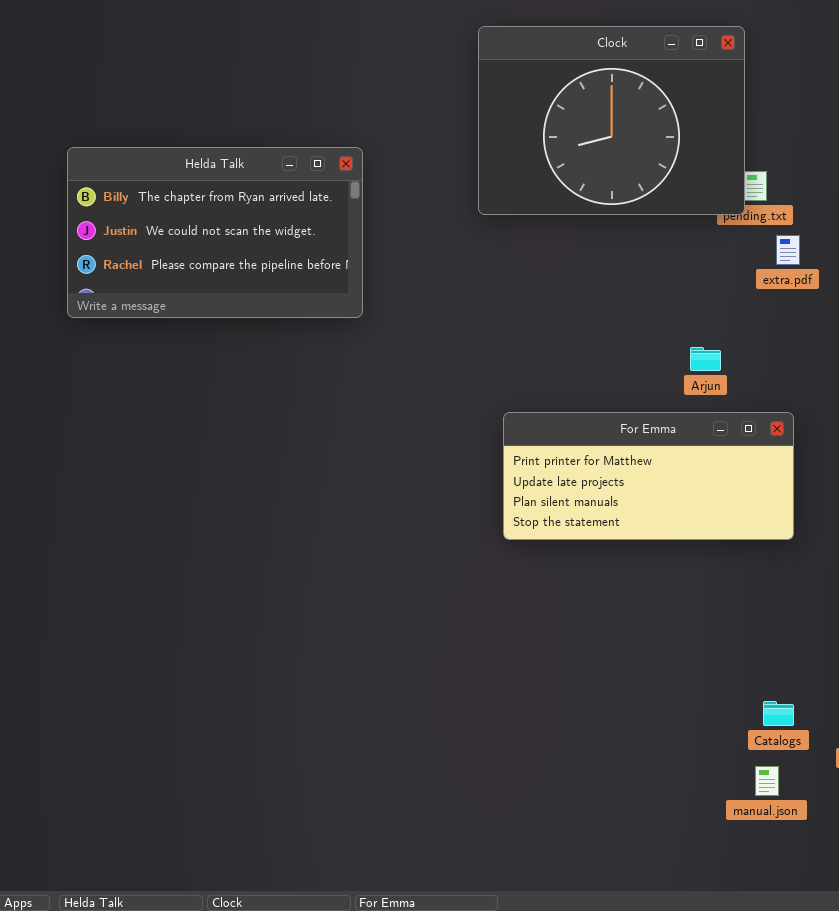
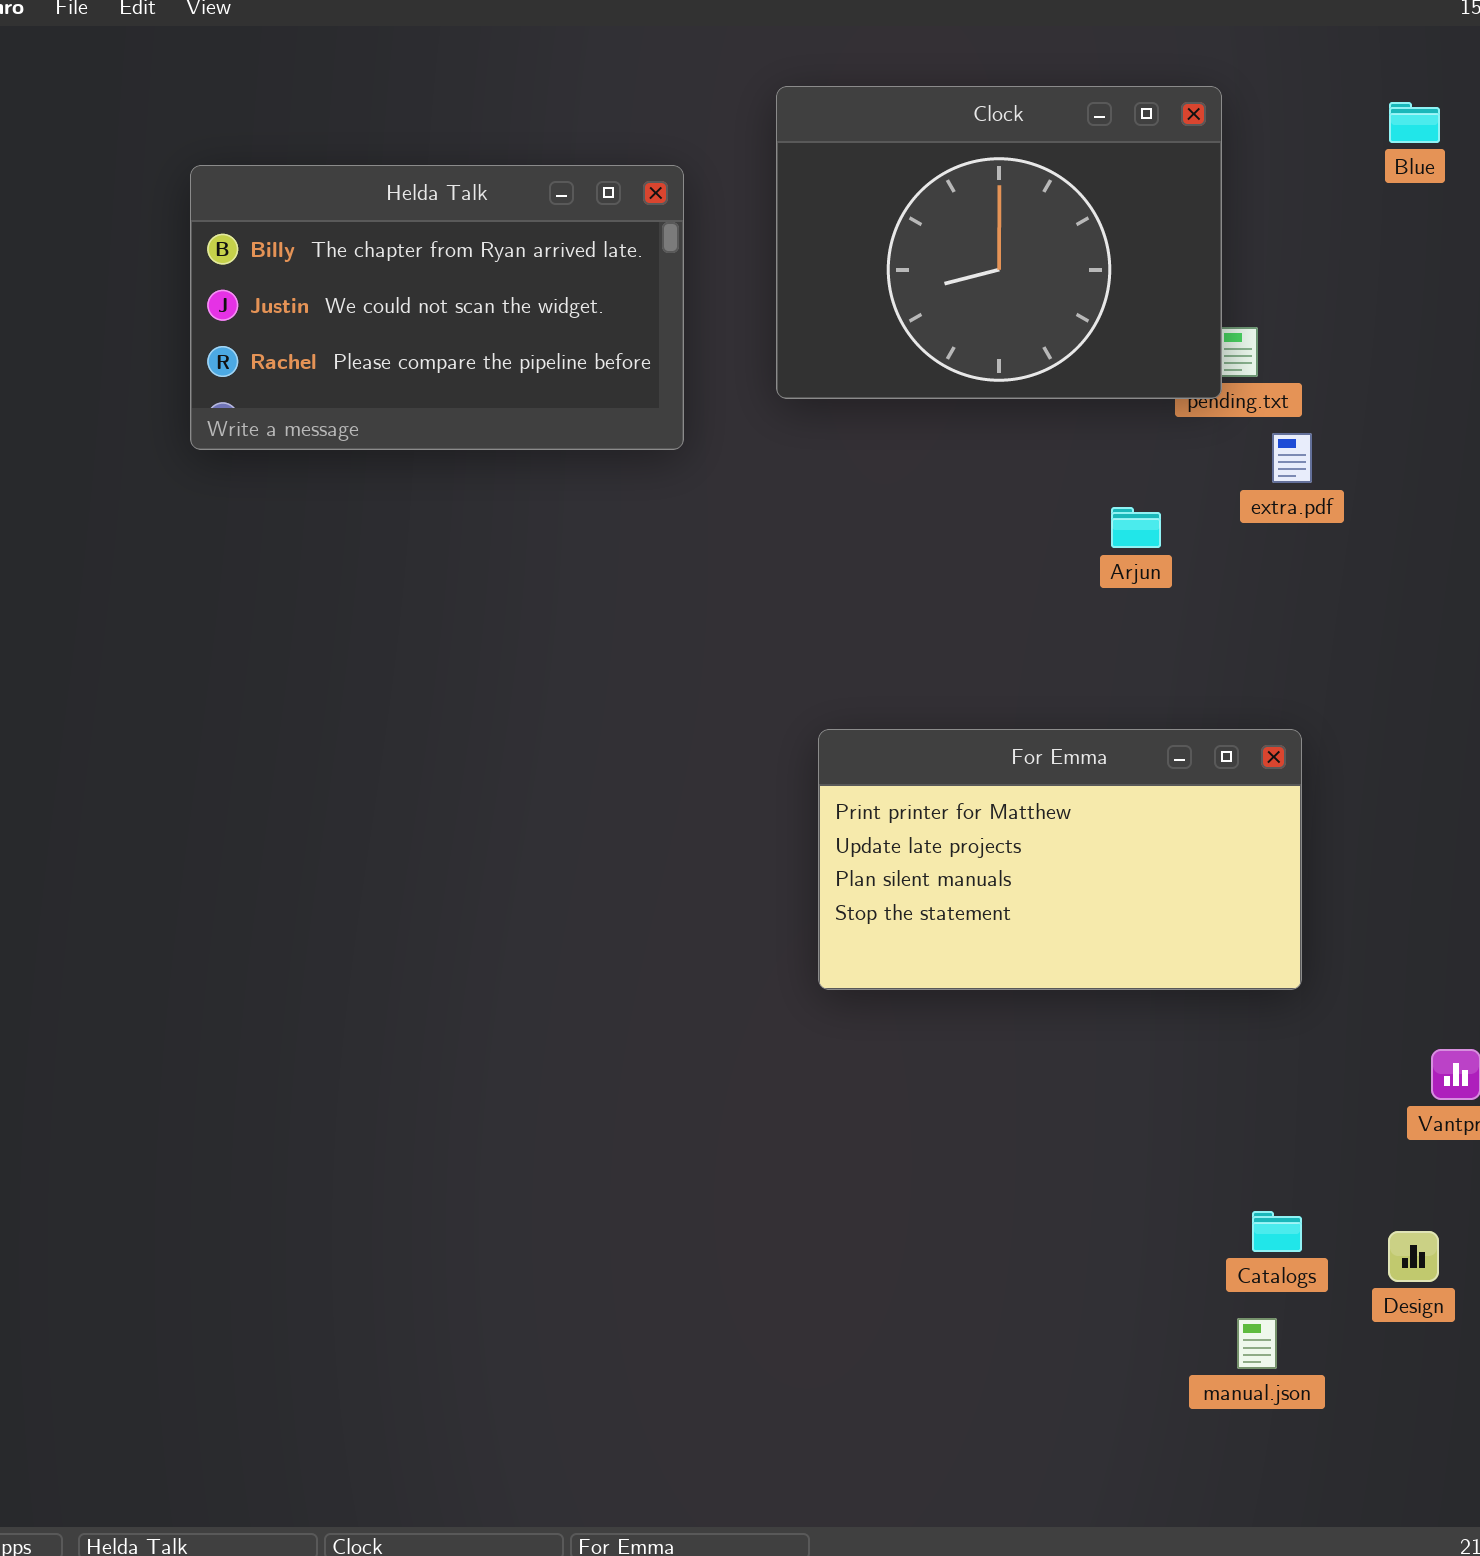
Helda Talk: [67,147,363,318] -> [190,165,684,450], moved
Arjun: [690,347,721,371] -> [1111,507,1161,548], moved
For Emma: [503,412,794,540] -> [818,729,1302,990], resized

